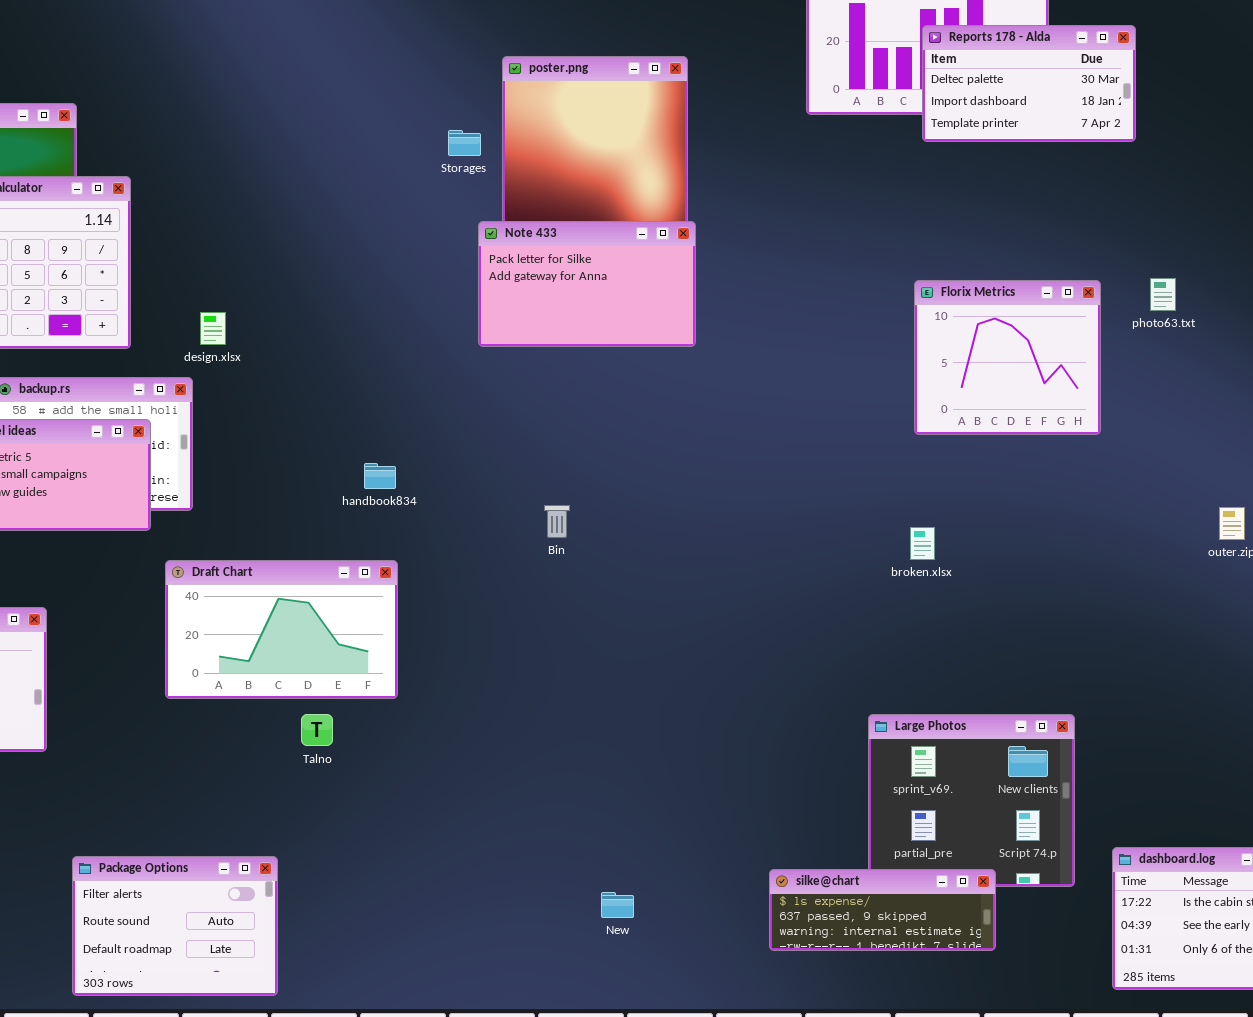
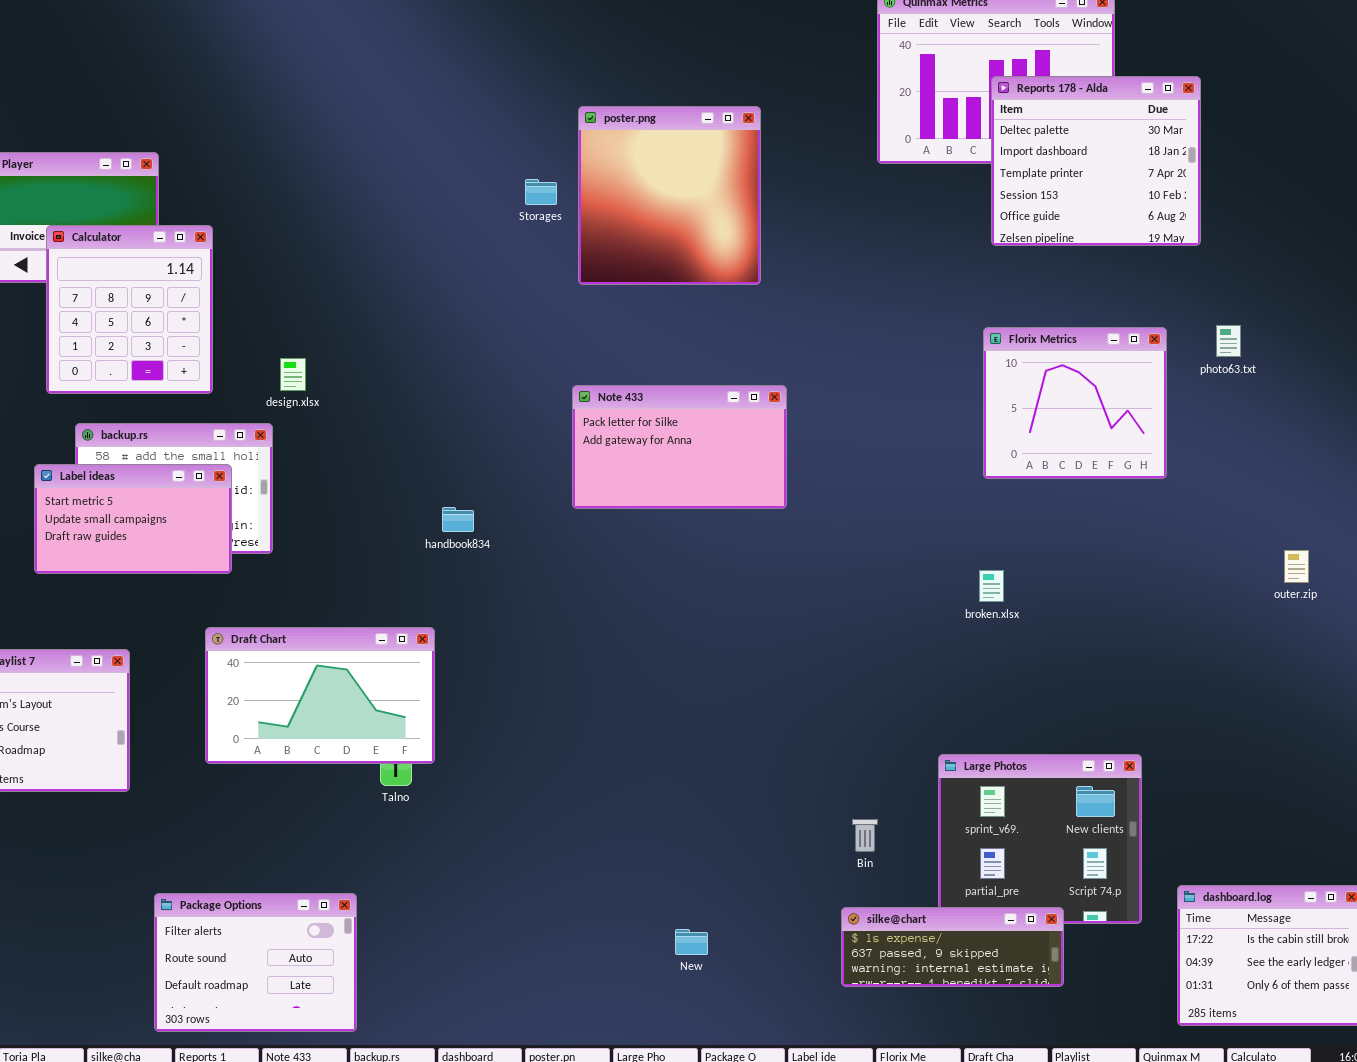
Reports 178 - Alda: [922,25,1136,142] -> [991,76,1201,246], resized
Note 433: [478,221,696,347] -> [572,385,787,509], moved
Bin: [544,505,570,538] -> [852,819,878,852], moved
Draft Chart: [165,560,398,699] -> [205,627,435,764], moved

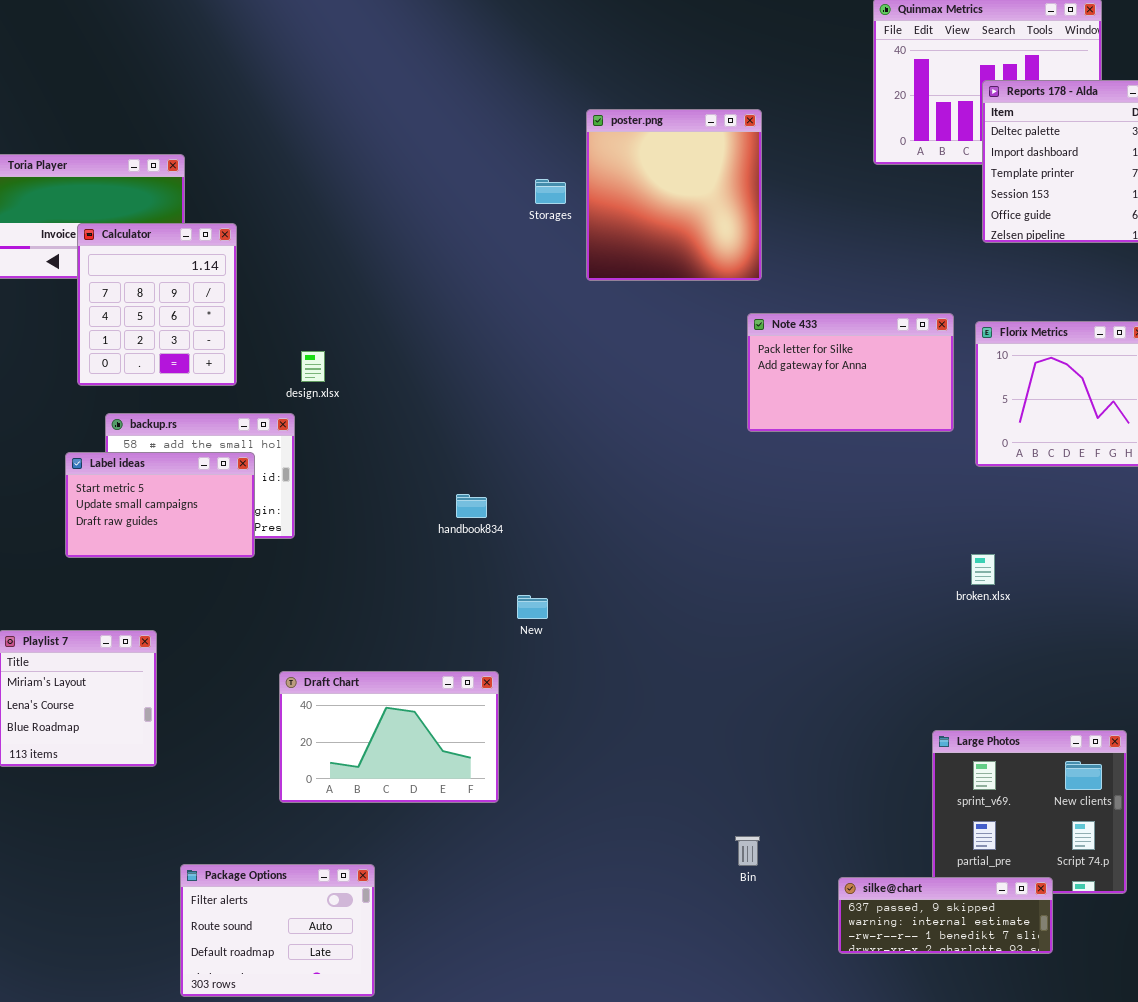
Note 433: [572,385,787,509] -> [747,313,954,432], moved
Draft Chart: [205,627,435,764] -> [279,671,499,803], moved
Bin: [852,819,878,852] -> [735,836,760,866], moved
silke@chart: [841,907,1064,987] -> [838,877,1053,954], scrolled down 1 row
New: [675,929,708,955] -> [517,595,548,619], moved

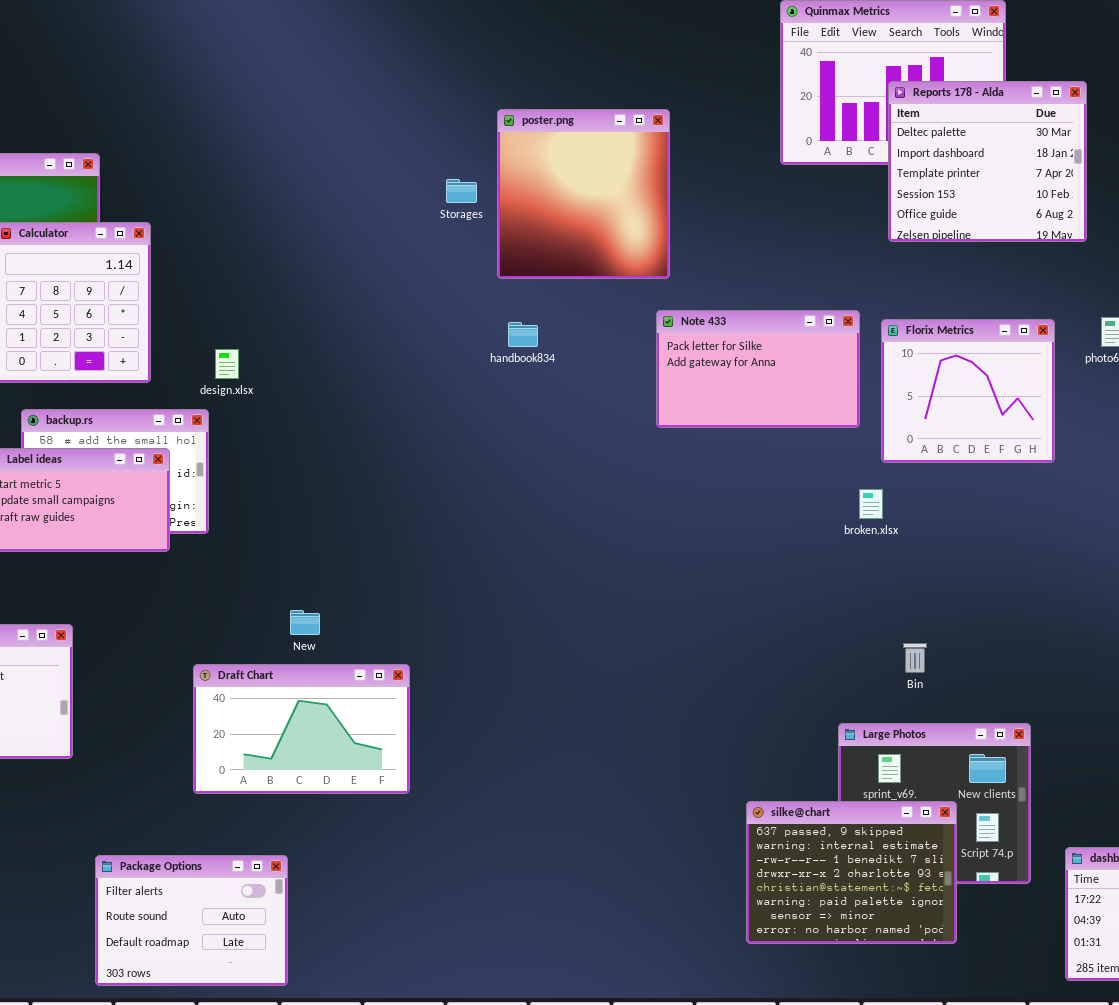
handbook834: [456,494,487,518] -> [508,322,538,347], moved
broken.xlsx: [971,554,995,585] -> [859,489,883,519], moved
New: [517,595,548,619] -> [290,610,320,635], moved
Bin: [735,836,760,866] -> [903,643,927,673], moved
silke@chart: [838,877,1053,954] -> [746,801,957,944], resized

